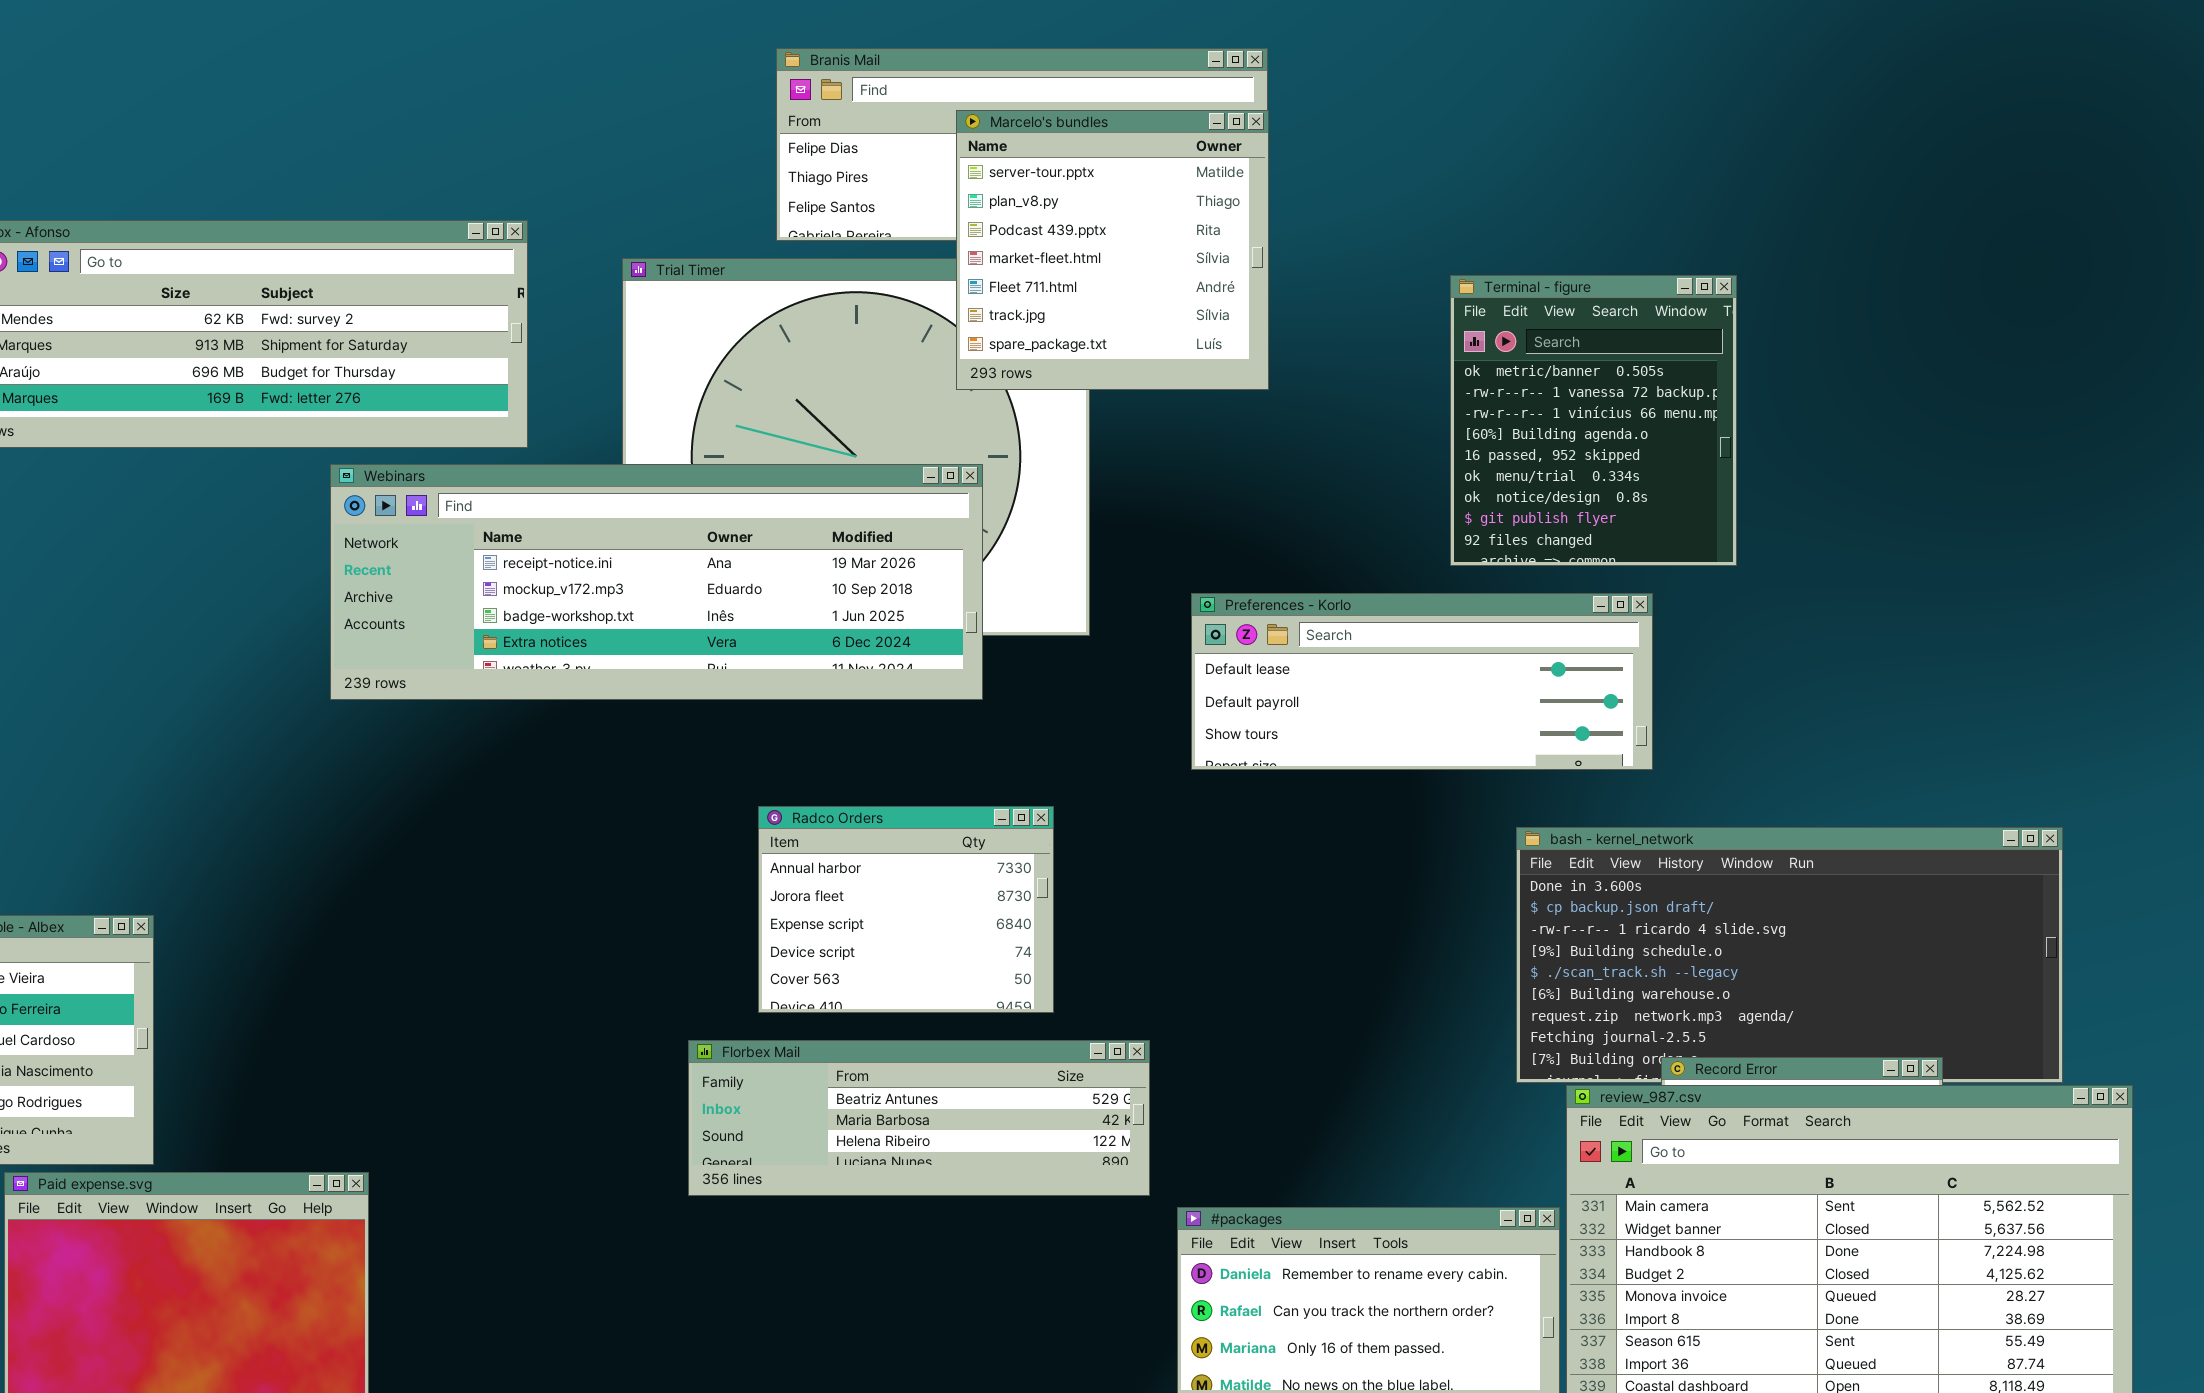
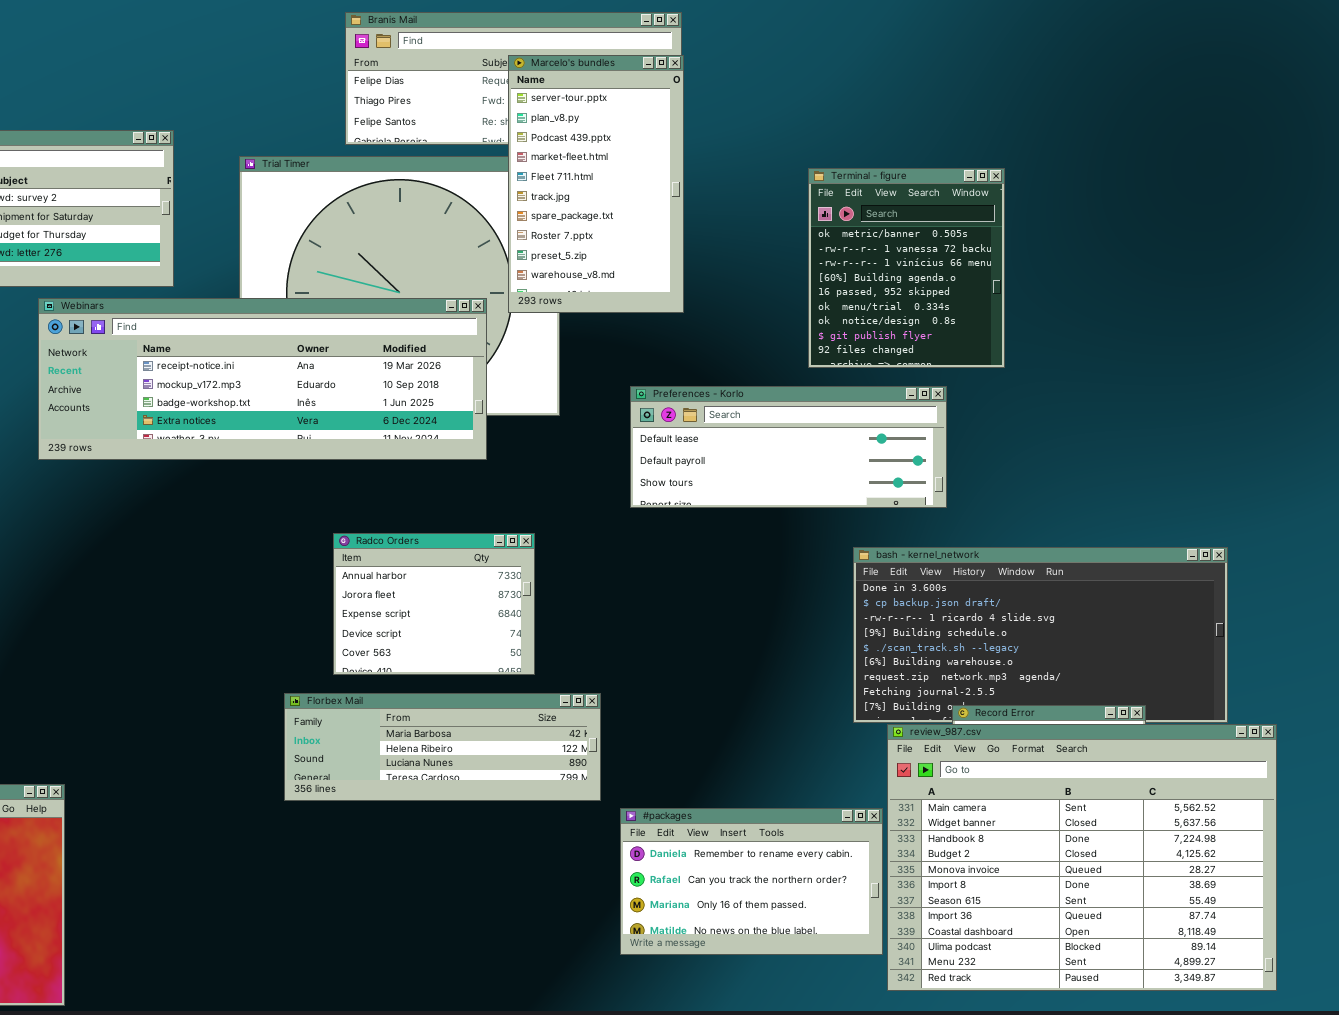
Marcelo's bundles: [956,110,1269,390] -> [508,55,684,313], resized
Florbex Mail: [688,1040,1150,1196] -> [284,693,601,801], scrolled down 1 row

